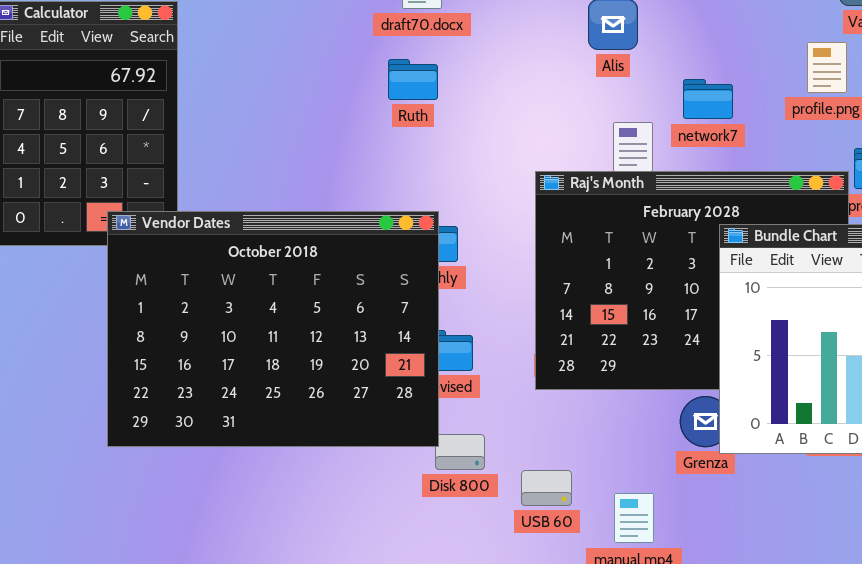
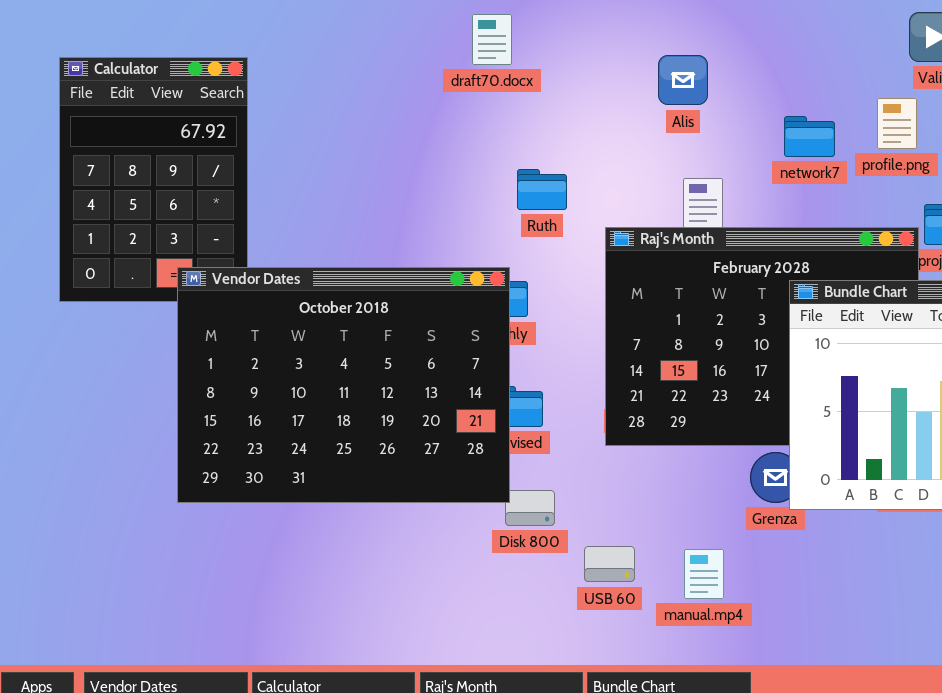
Ruth: [388,59,438,100] -> [517,169,567,210], moved
network7: [683,79,733,119] -> [784,116,835,157], moved
USB 60: [521,470,572,506] -> [584,546,635,582], moved

